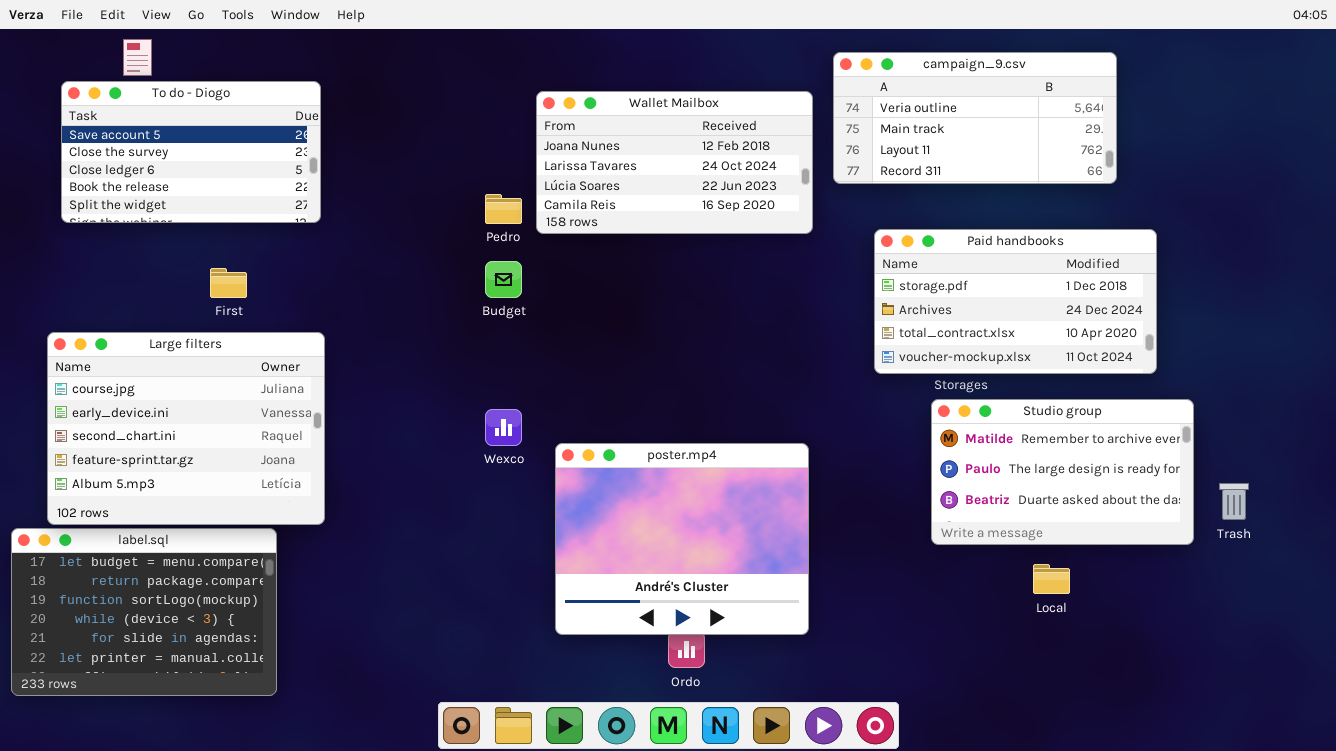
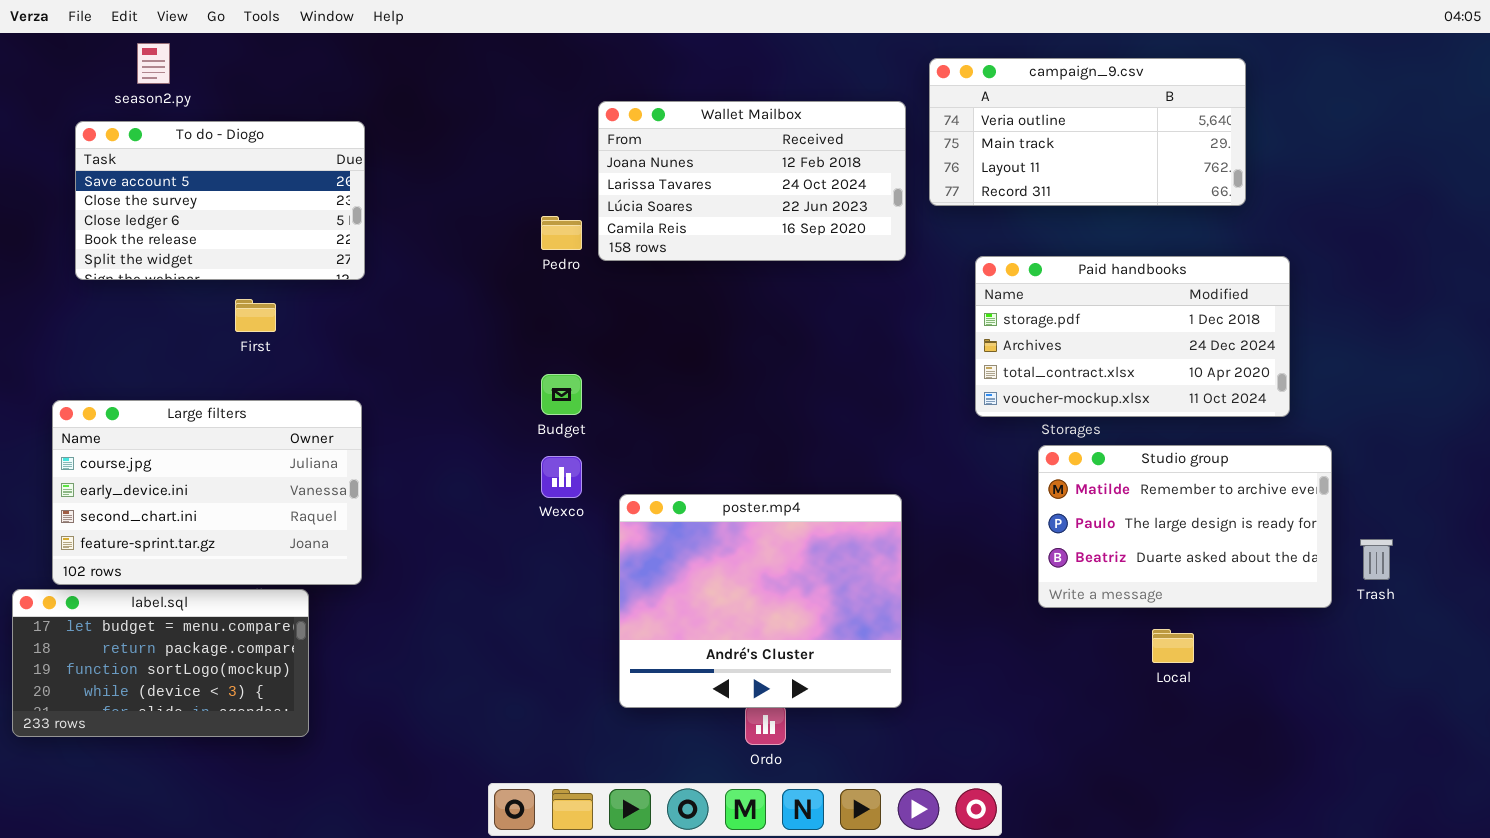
To do - Diogo: [61,81,321,223] -> [75,121,365,280], moved
Budget: [485,261,522,298] -> [541,374,582,415], moved
Large filters: [47,332,325,525] -> [52,400,362,585], resized
label.sql: [11,528,277,696] -> [12,589,309,737], resized

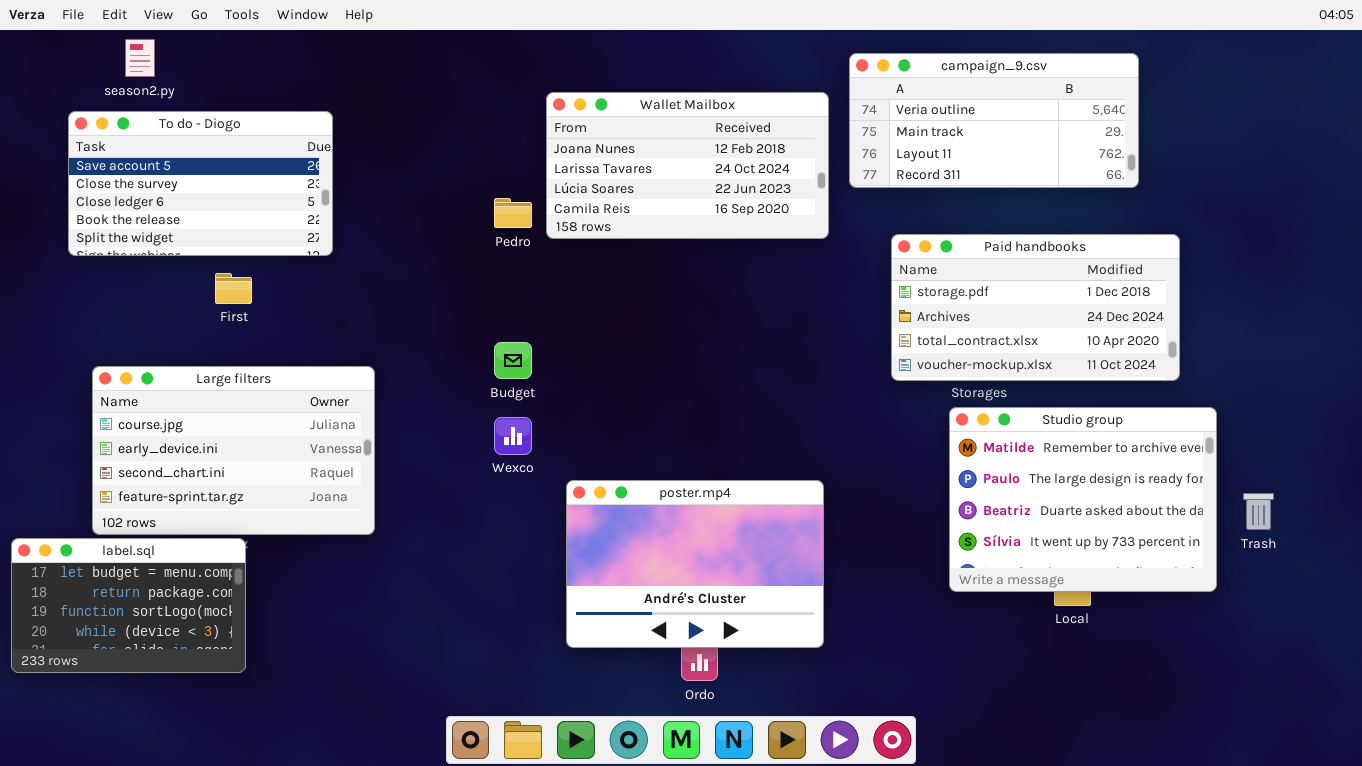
Large filters: [52,400,362,585] -> [92,366,375,535], moved
Studio group: [1038,445,1332,608] -> [949,407,1217,592], resized
poster.mp4: [619,494,902,708] -> [566,480,824,648], resized
label.sql: [12,589,309,737] -> [11,538,246,673], resized

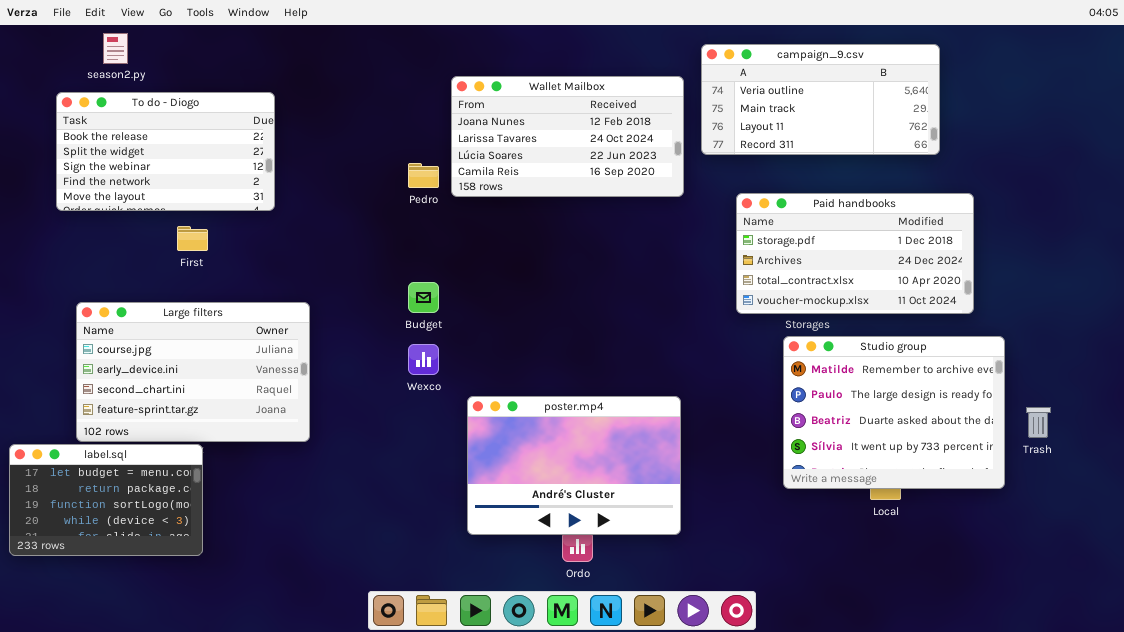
To do - Diogo: [68,111,333,256] -> [56,92,275,211], scrolled down 3 rows

